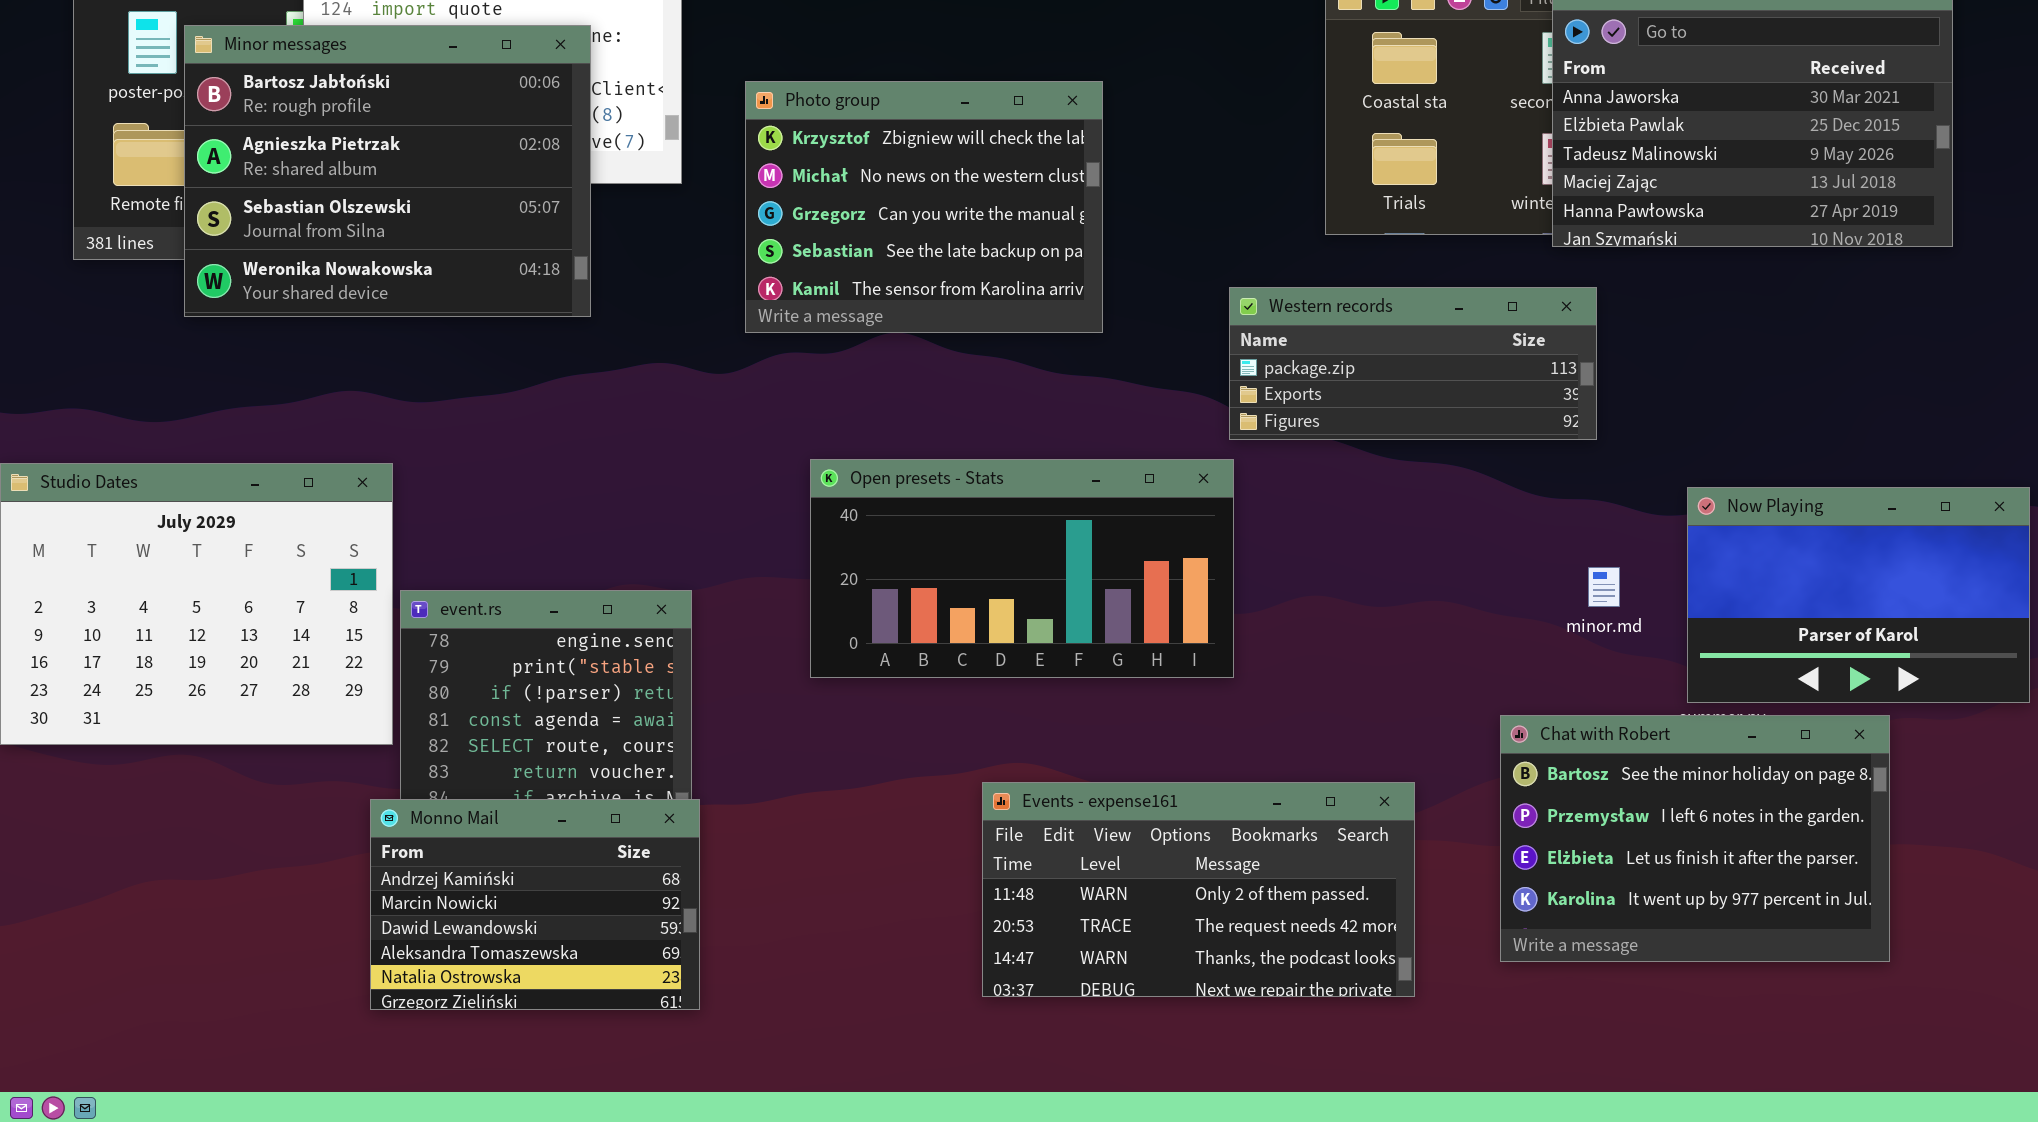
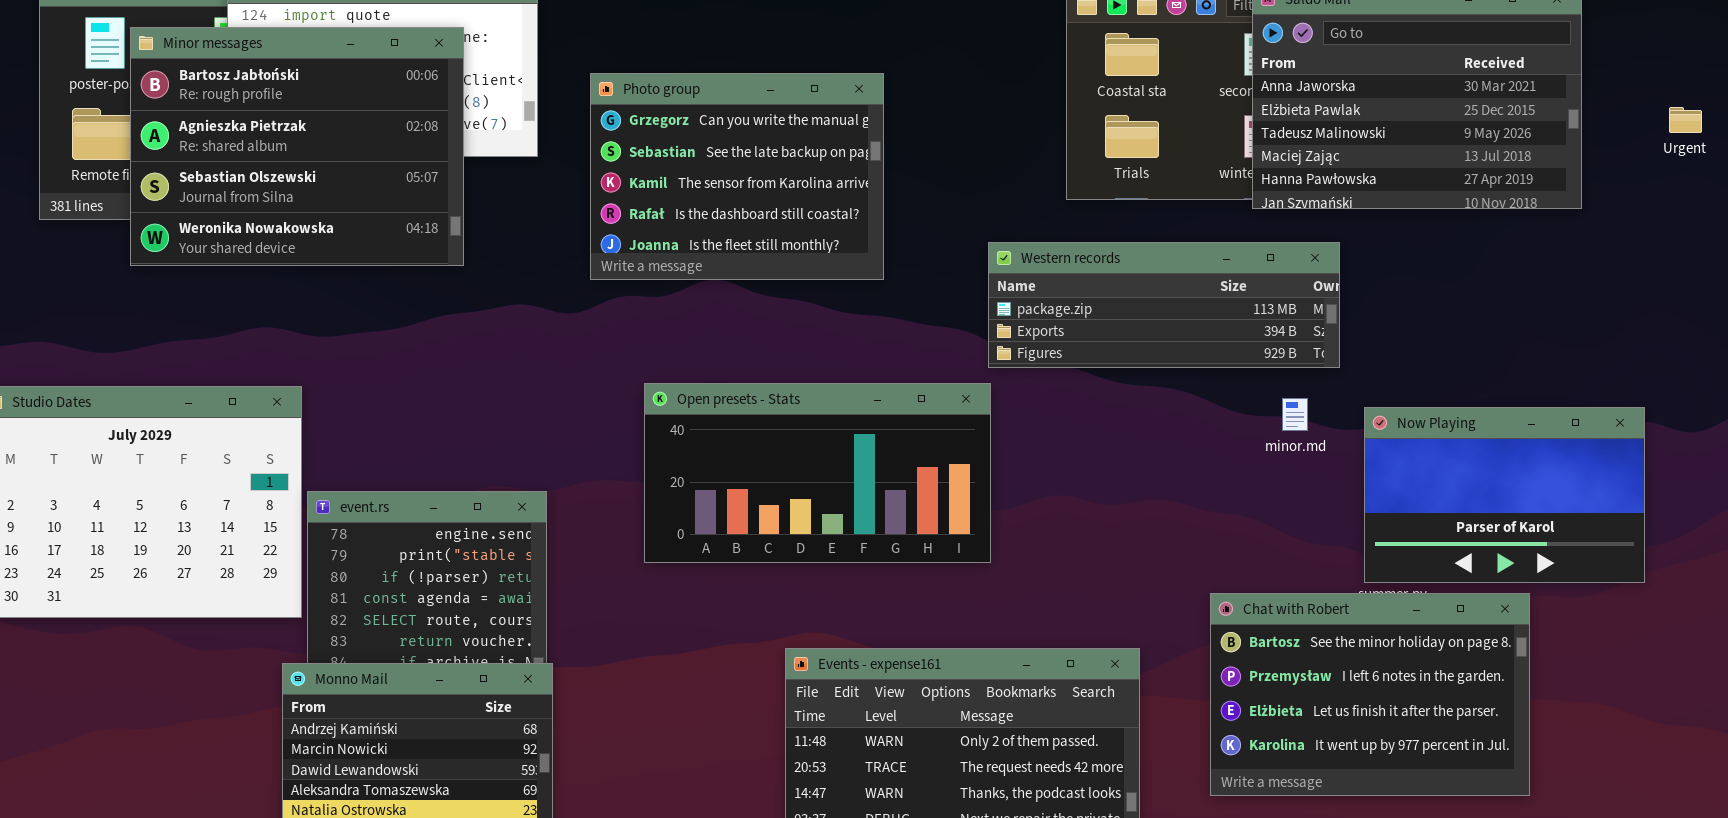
Photo group: [745,81,1103,333] -> [590,73,884,280], scrolled down 2 rows
Western records: [1229,287,1597,440] -> [988,242,1340,368], resized
minor.md: [1588,567,1620,607] -> [1282,398,1308,431], moved

